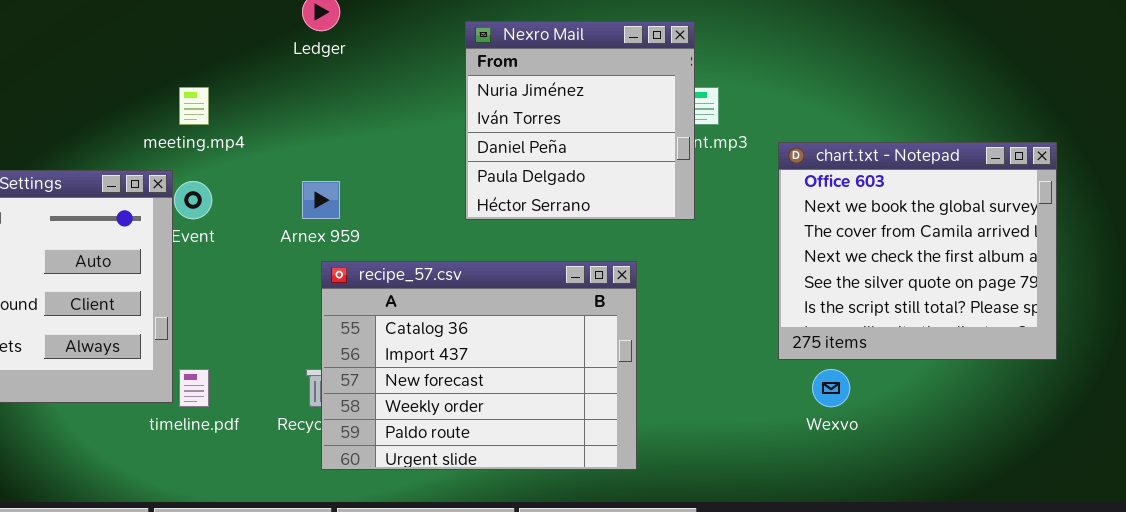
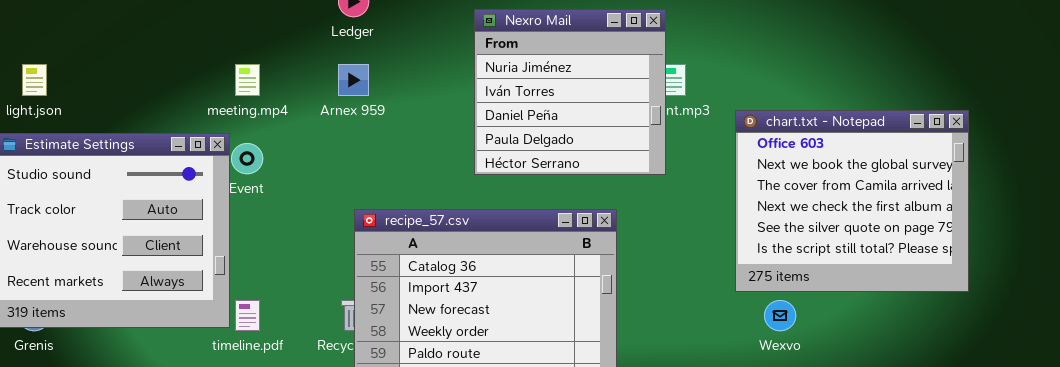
Arnex 959: [302,181,340,219] -> [338,64,369,96], moved

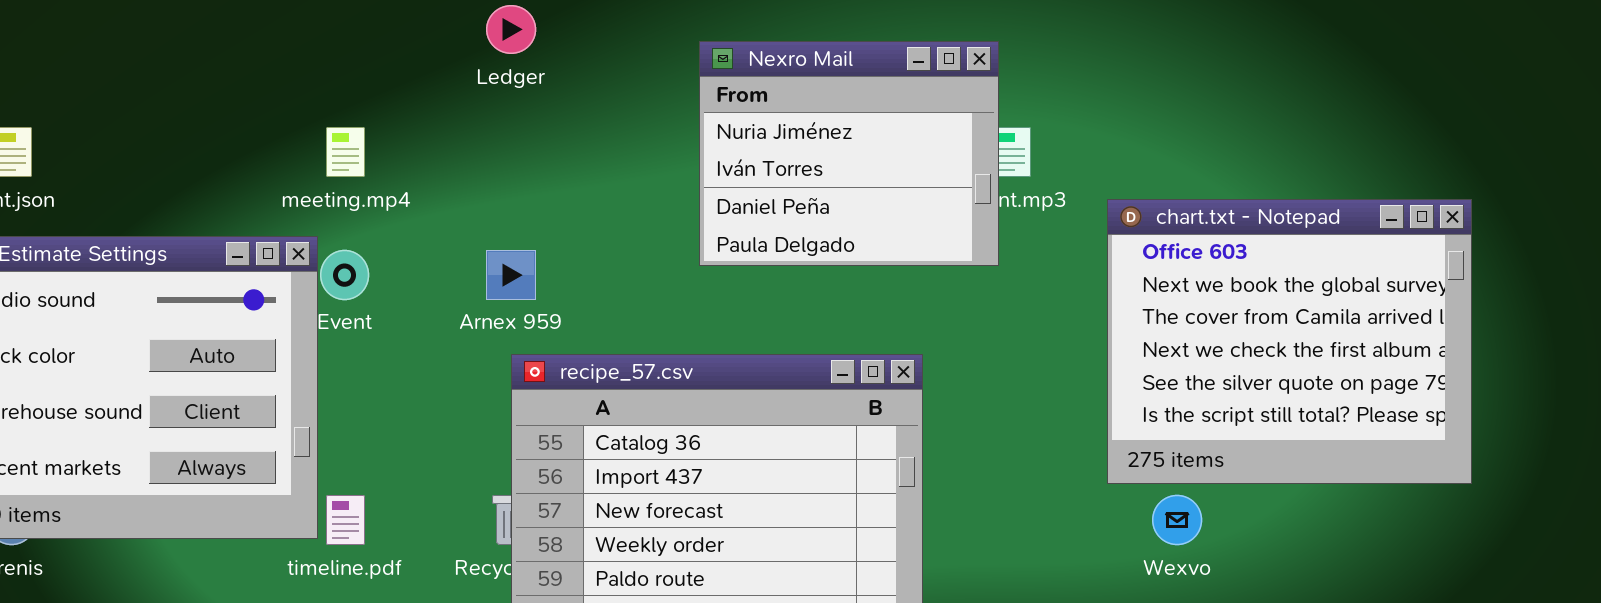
Nexro Mail: [474,9,666,175] -> [699,41,999,266], resized
Arnex 959: [338,64,369,96] -> [486,250,536,300], moved

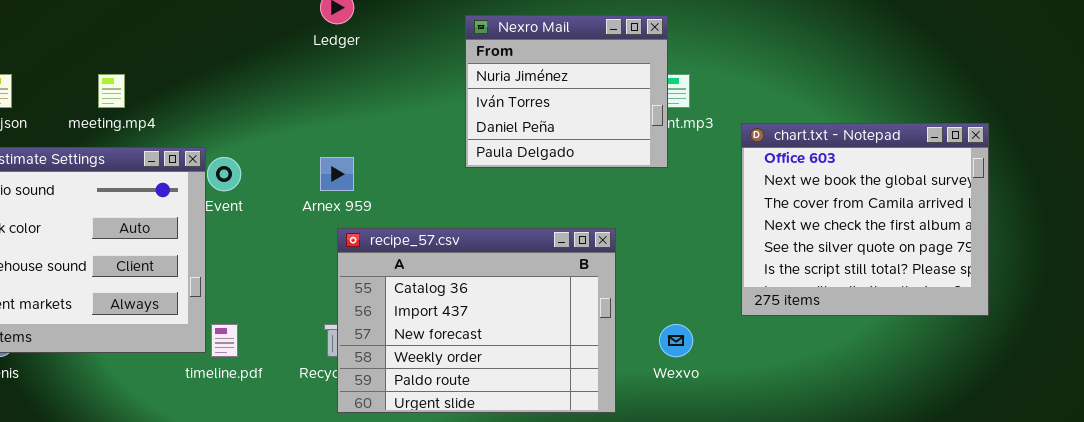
meeting.mp4: [326,127,365,177] -> [98,74,125,108], moved
Wexvo: [1152,495,1202,545] -> [659,324,693,357], moved

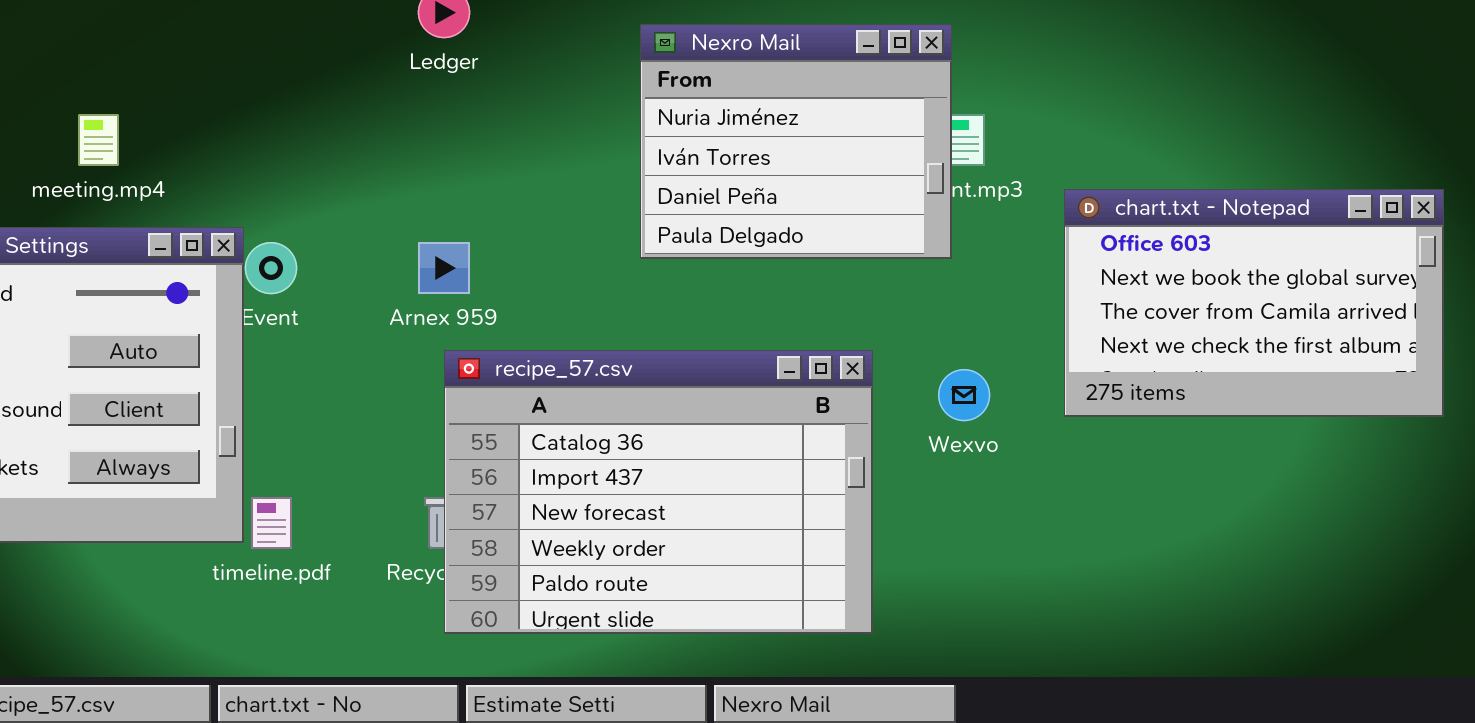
chart.txt - Notepad: [741,123,989,316] -> [1064,189,1444,417], resized
Wexvo: [659,324,693,357] -> [938,369,990,421], moved

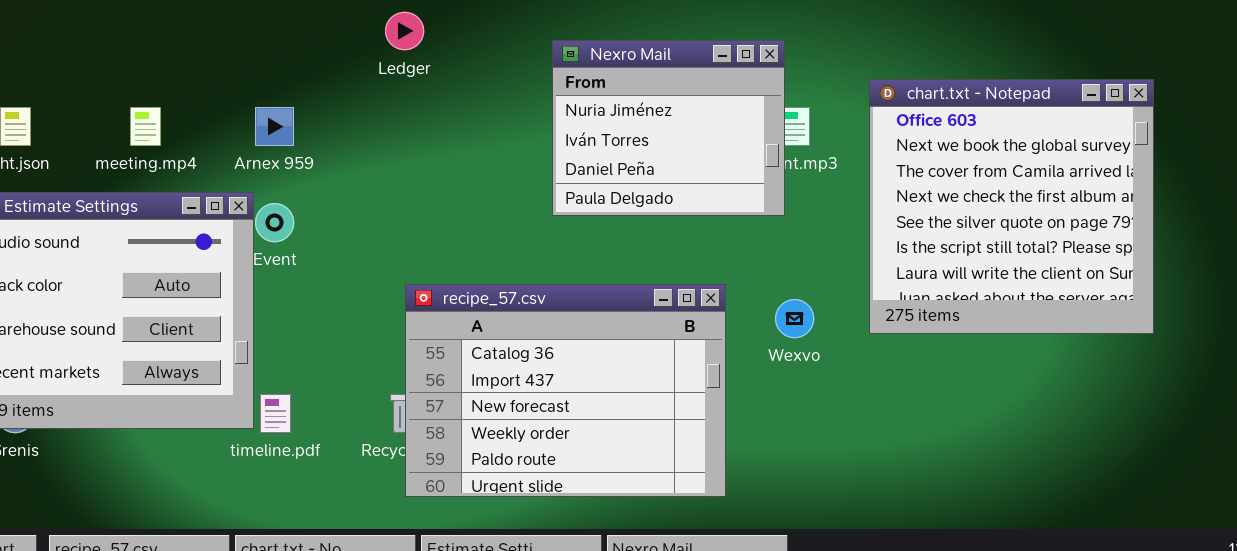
chart.txt - Notepad: [1064,189,1444,417] -> [869,79,1154,334], resized
Arnex 959: [418,242,470,294] -> [255,107,294,146], moved

